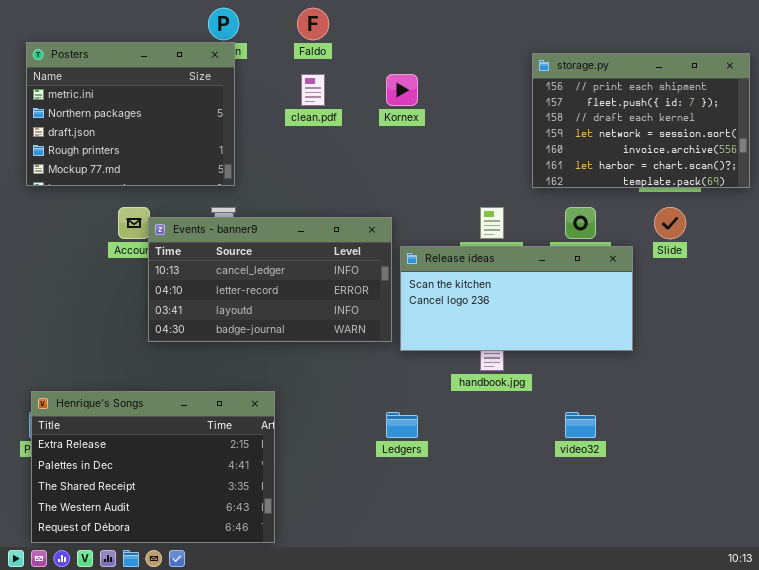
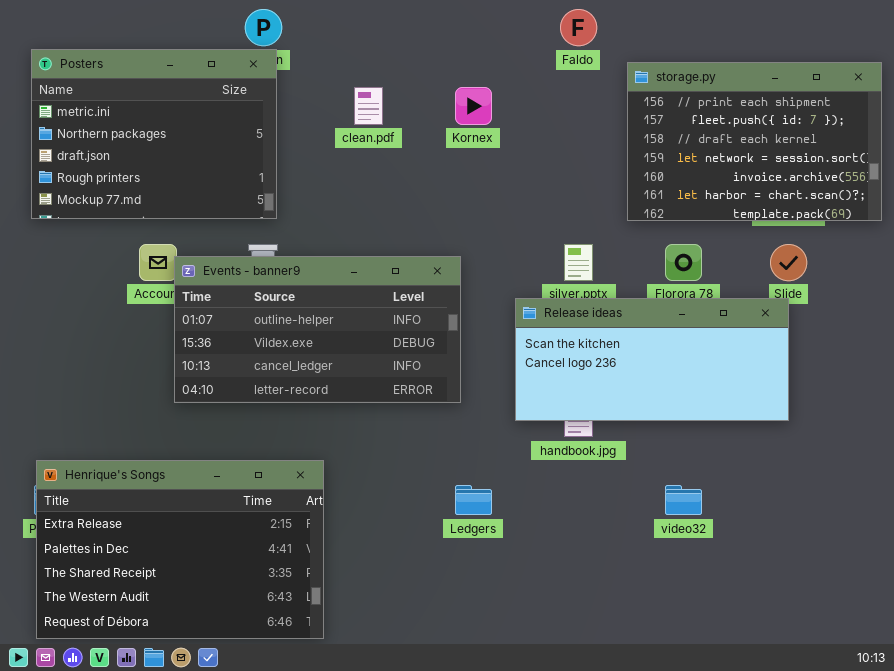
Faldo: [297,8,329,40] -> [560,9,597,46], moved
Events - banner9: [148,217,392,342] -> [174,256,461,403], scrolled up 2 rows
Release ideas: [400,246,633,351] -> [515,298,789,421], moved

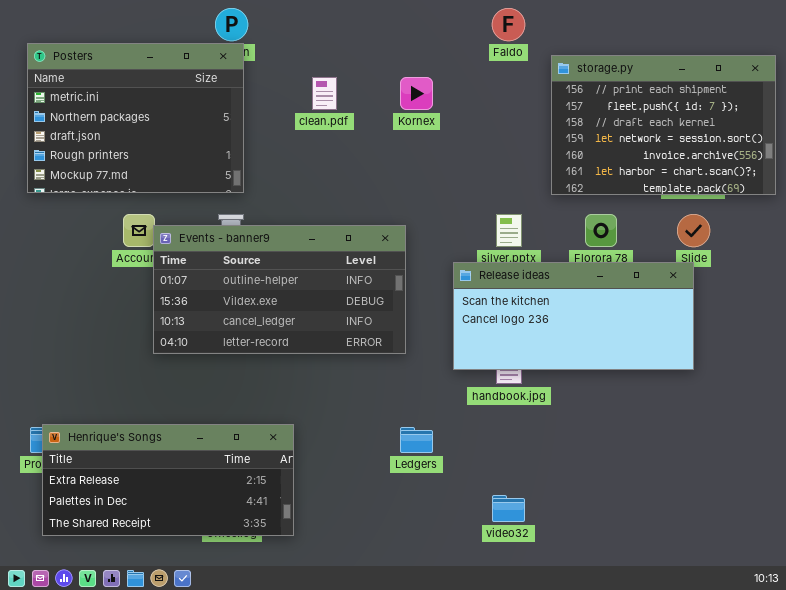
Henrique's Songs: [36,460,324,639] -> [42,424,294,536], moved, resized
video32: [665,485,702,515] -> [492,495,525,522], moved

